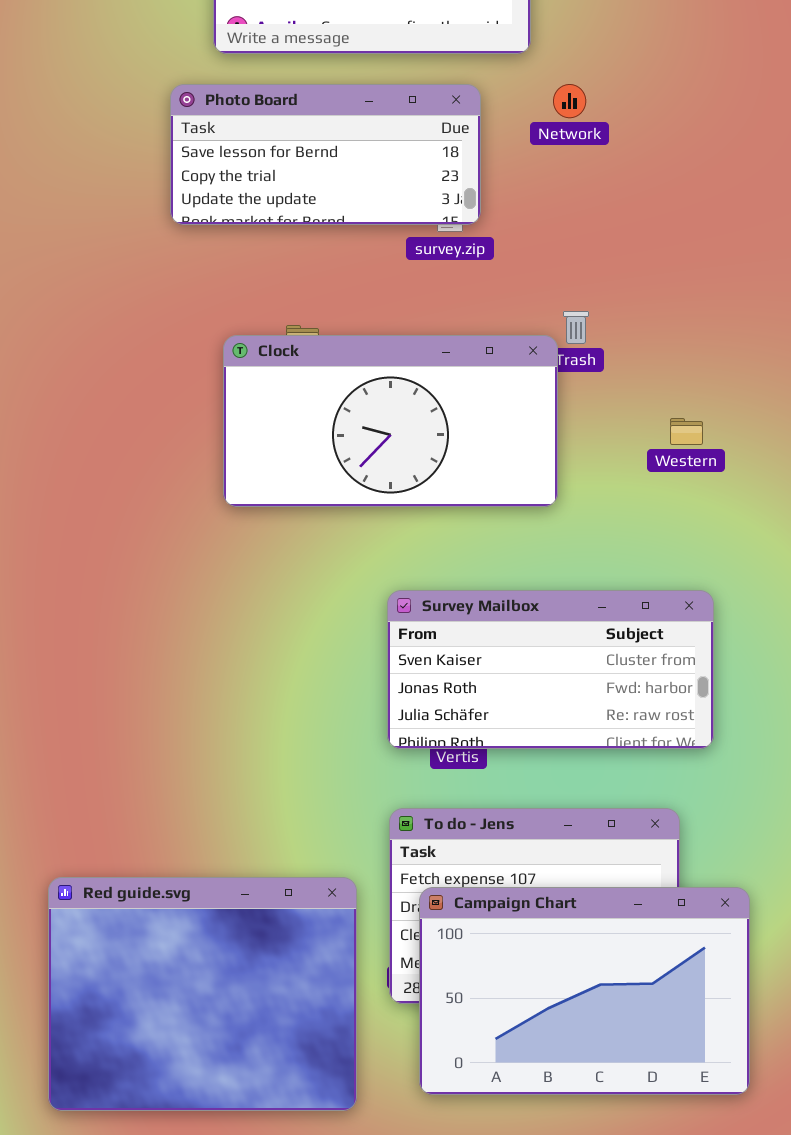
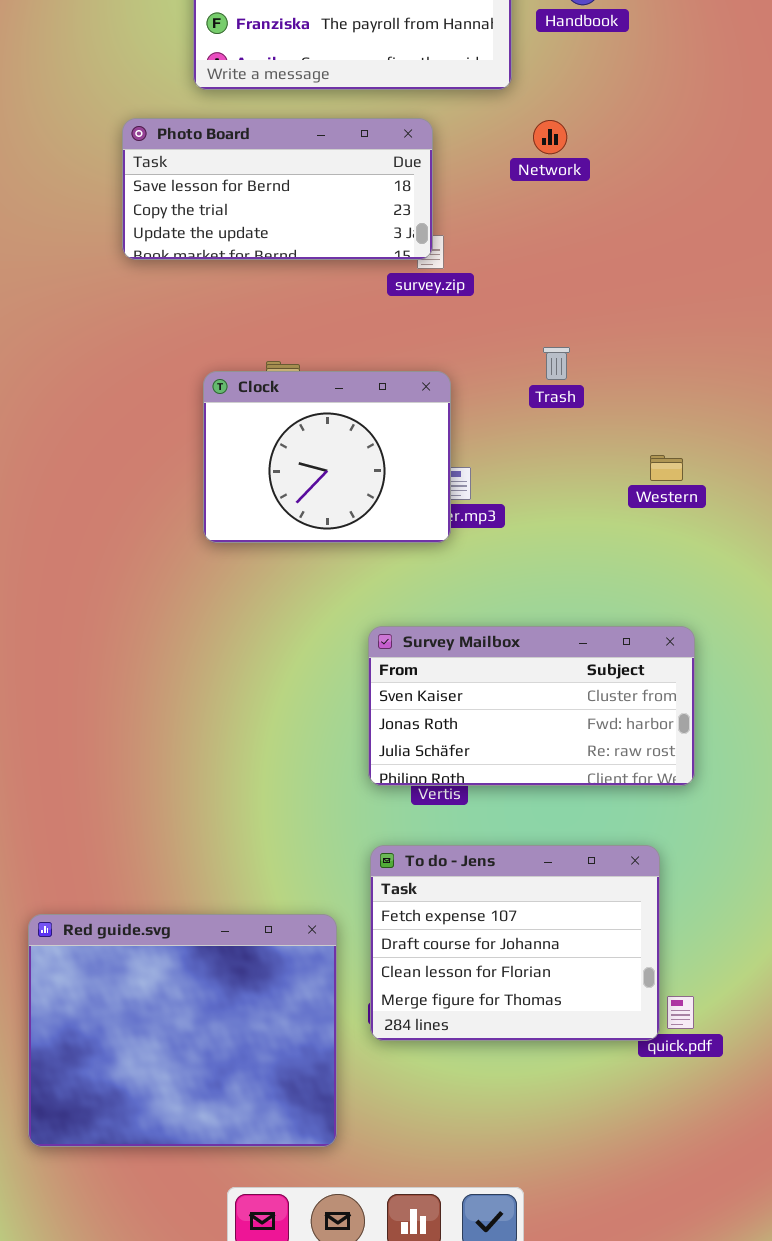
Photo Board: [170,84,481,225] -> [122,118,433,260], moved
Clock: [223,335,558,507] -> [203,371,451,543], resized
Campaign Chart: [419,887,750,1095] -> none, closed

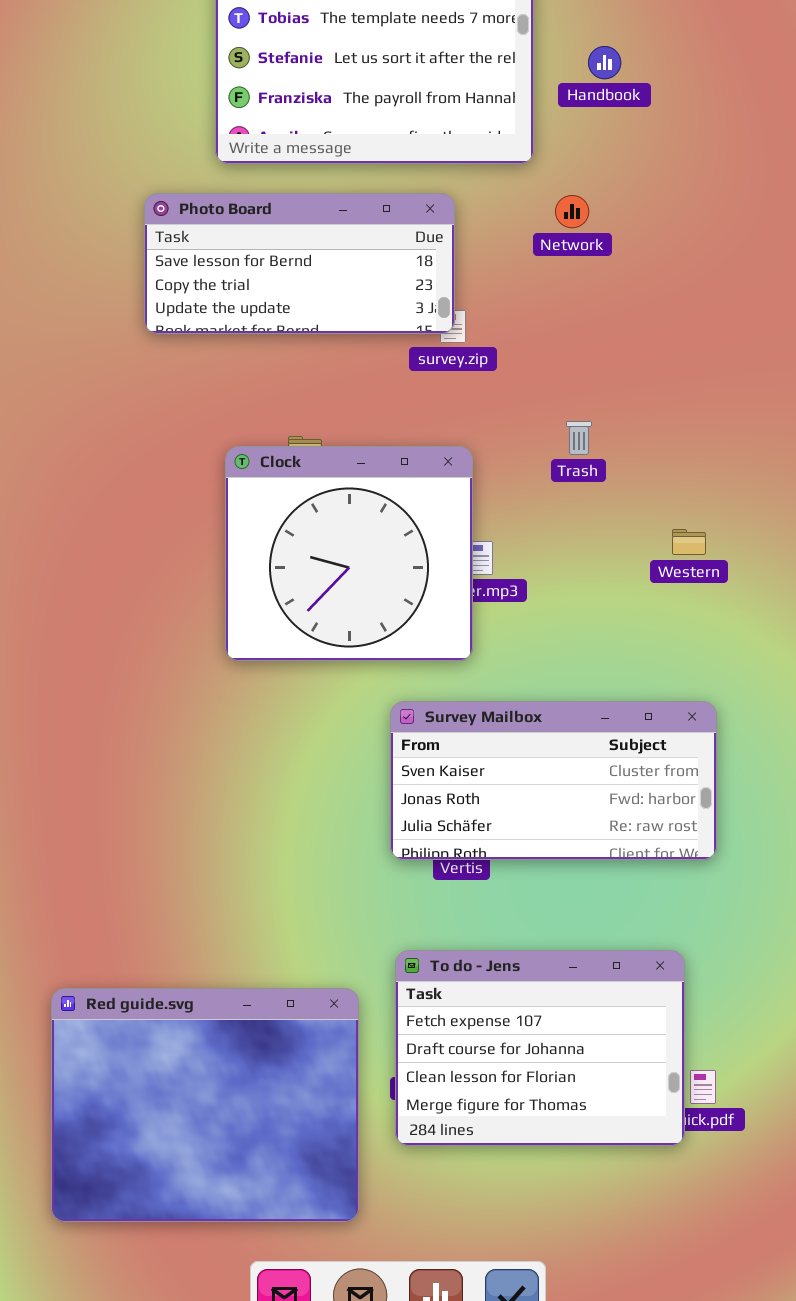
Clock: [203,371,451,543] -> [225,446,473,661], resized
To do - Jens: [370,845,660,1041] -> [395,950,685,1146], moved

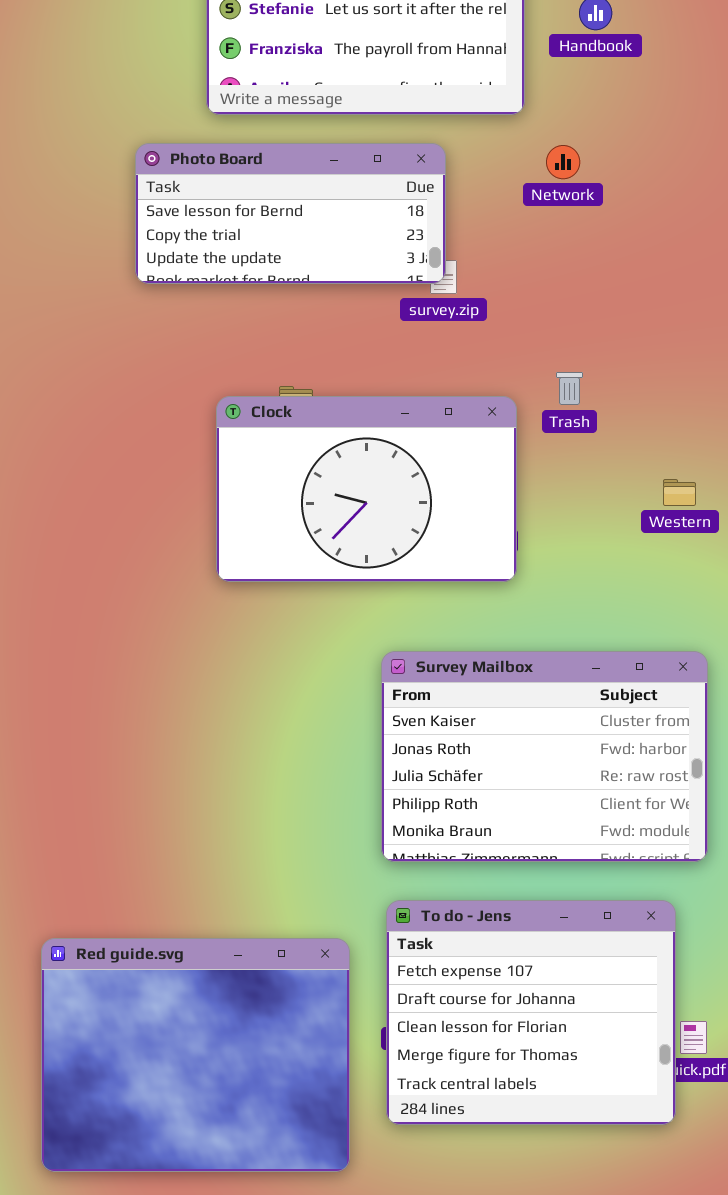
Clock: [225,446,473,661] -> [216,396,517,582], resized
Survey Mailbox: [390,701,717,860] -> [381,651,708,862], resized
To do - Jens: [395,950,685,1146] -> [386,900,676,1125], resized

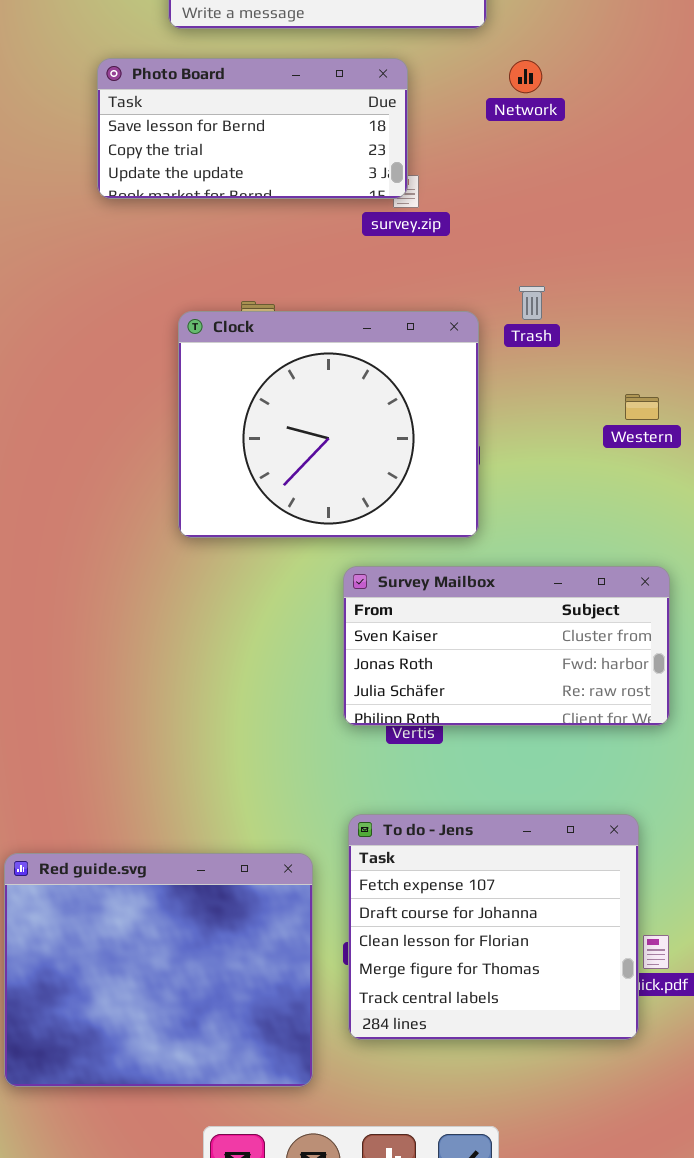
Clock: [216,396,517,582] -> [178,311,479,538], resized
Survey Mailbox: [381,651,708,862] -> [343,566,670,726], resized

